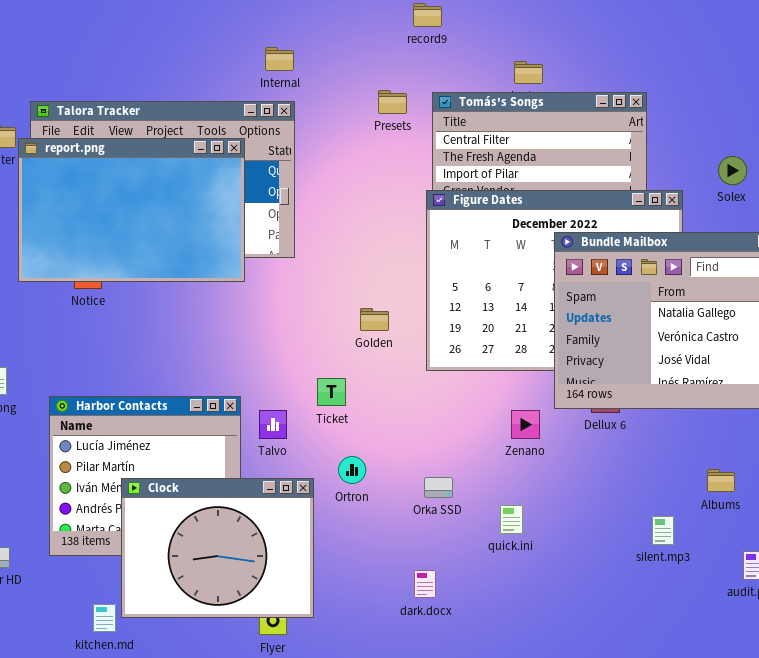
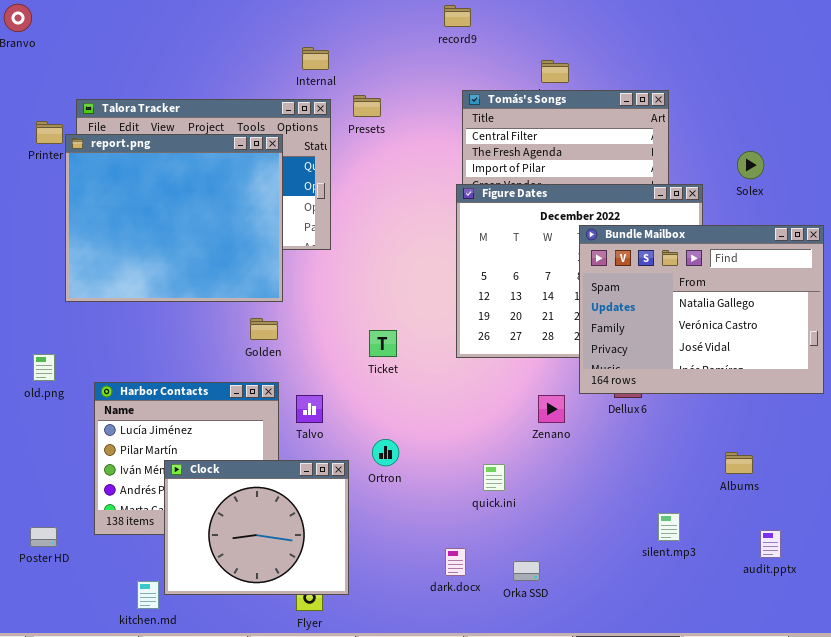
Presets: [378,90,407,114] -> [353,95,381,117], moved
report.png: [18,138,245,282] -> [65,134,283,302], resized
Golden: [360,308,389,331] -> [250,318,278,340], moved
Ticket: [317,378,346,406] -> [369,330,397,357], moved
Orka SSD: [424,477,453,498] -> [513,561,540,581], moved
quick.ini: [500,505,523,534] -> [483,464,505,491], moved
silent.mp3: [652,516,674,545] -> [658,513,680,541], moved

